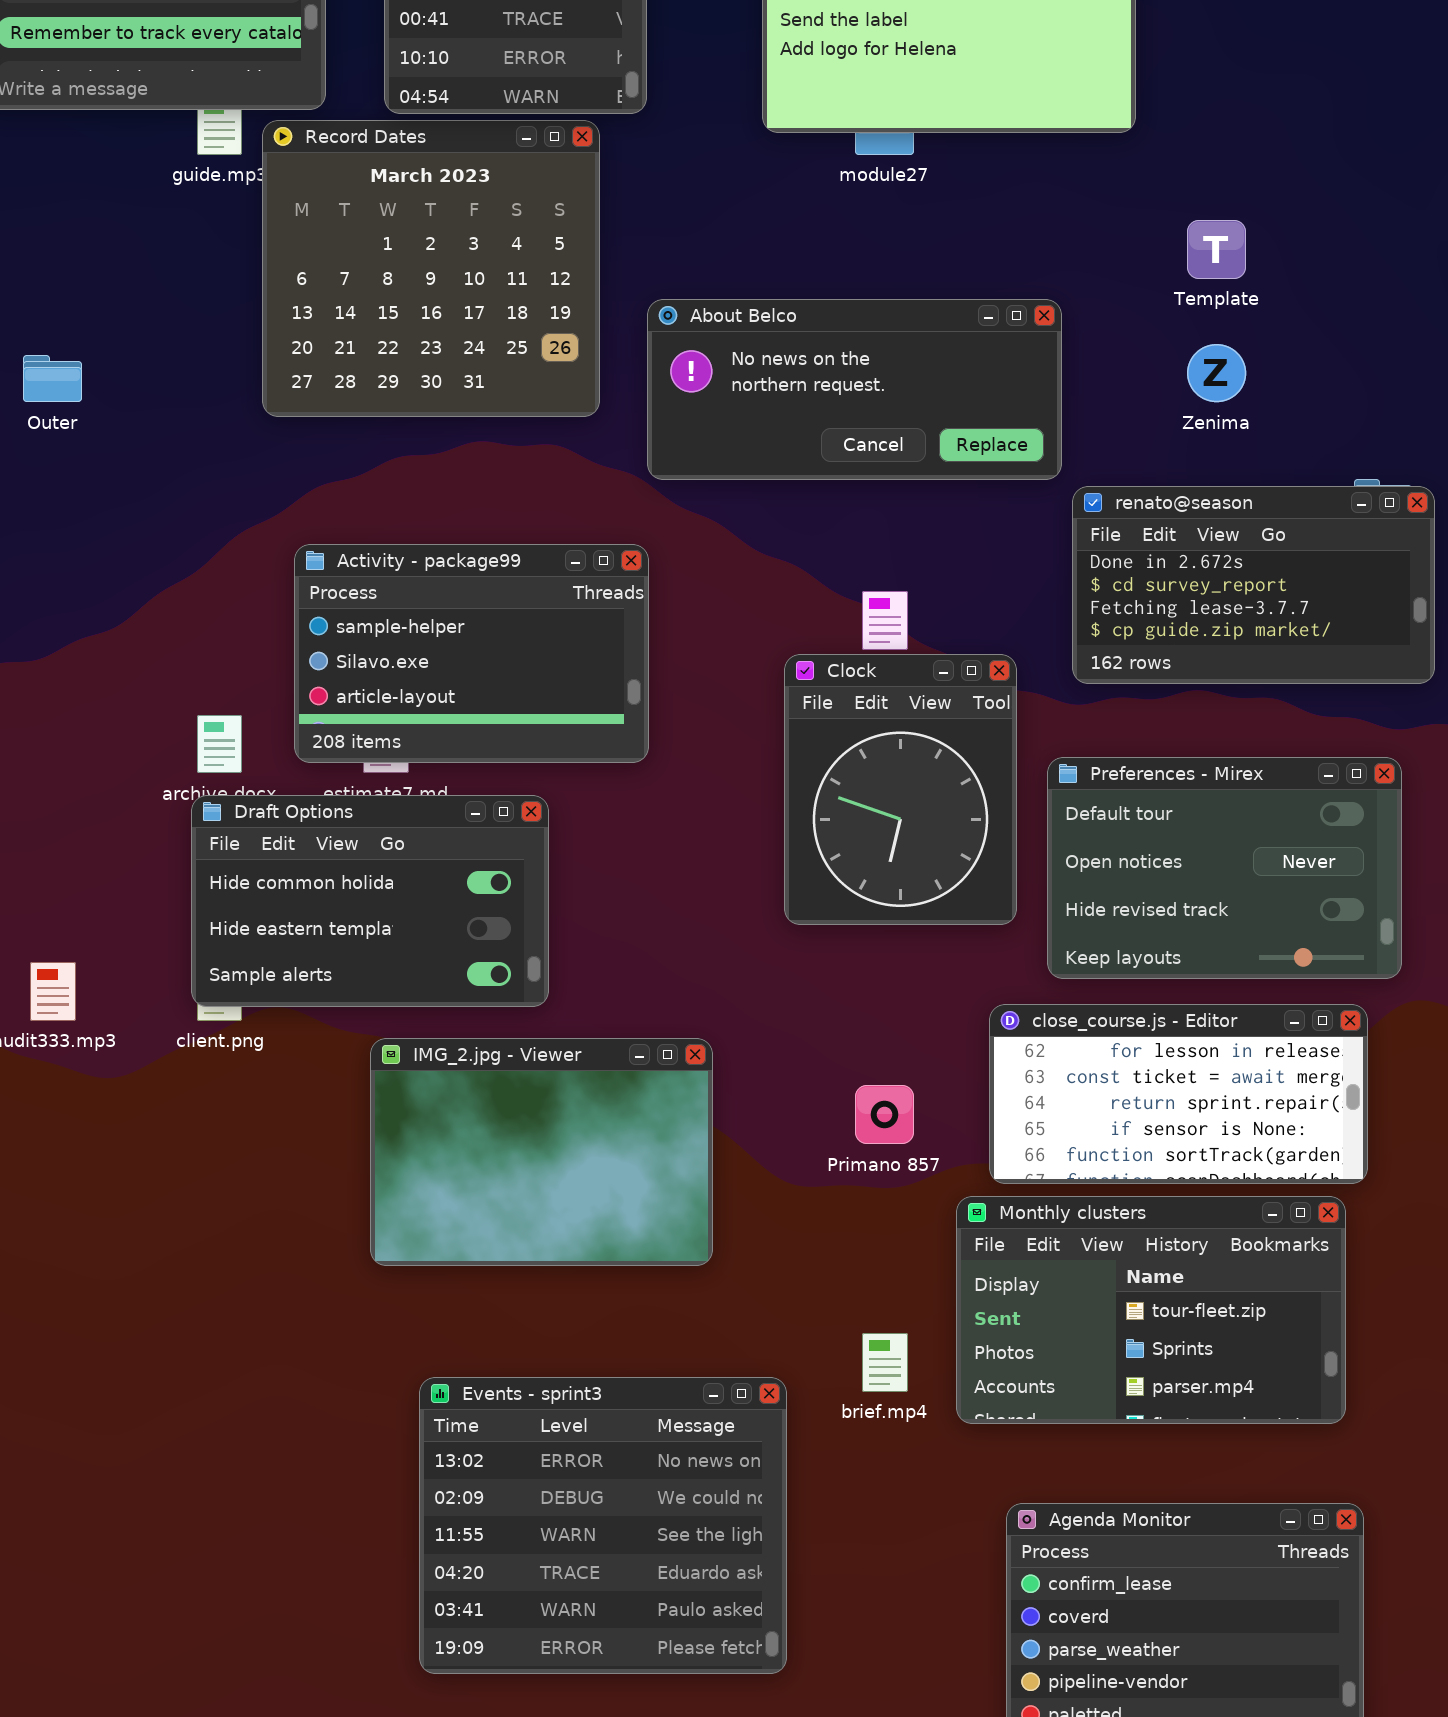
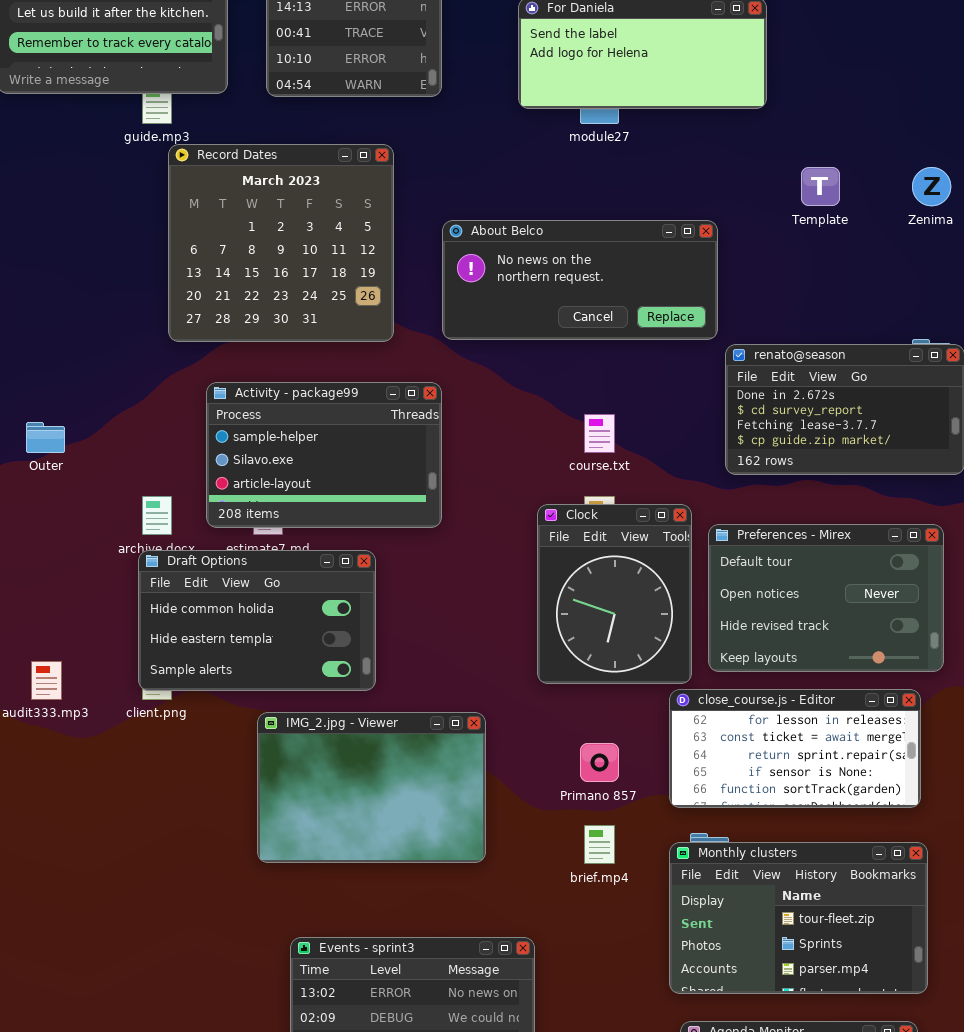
Record Dates: [262,120,600,417] -> [168,144,394,342], moved
Zenima: [1187,344,1246,402] -> [912,167,951,206], moved
Outer: [23,355,82,402] -> [26,422,65,453], moved
Clock: [784,654,1017,925] -> [537,504,692,684], moved
Monthly clusters: [956,1196,1346,1424] -> [669,842,928,994], moved
brief.mp4: [862,1333,908,1392] -> [584,825,615,864], moved

